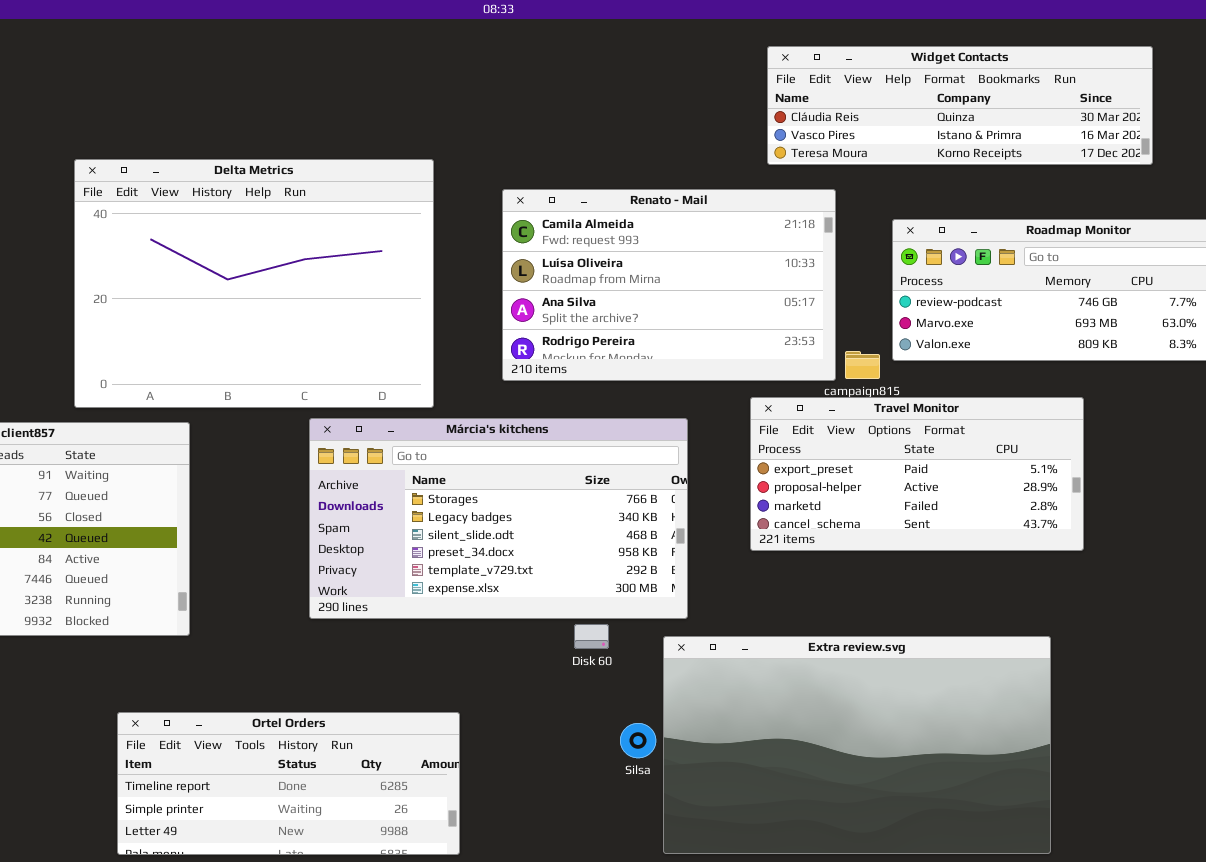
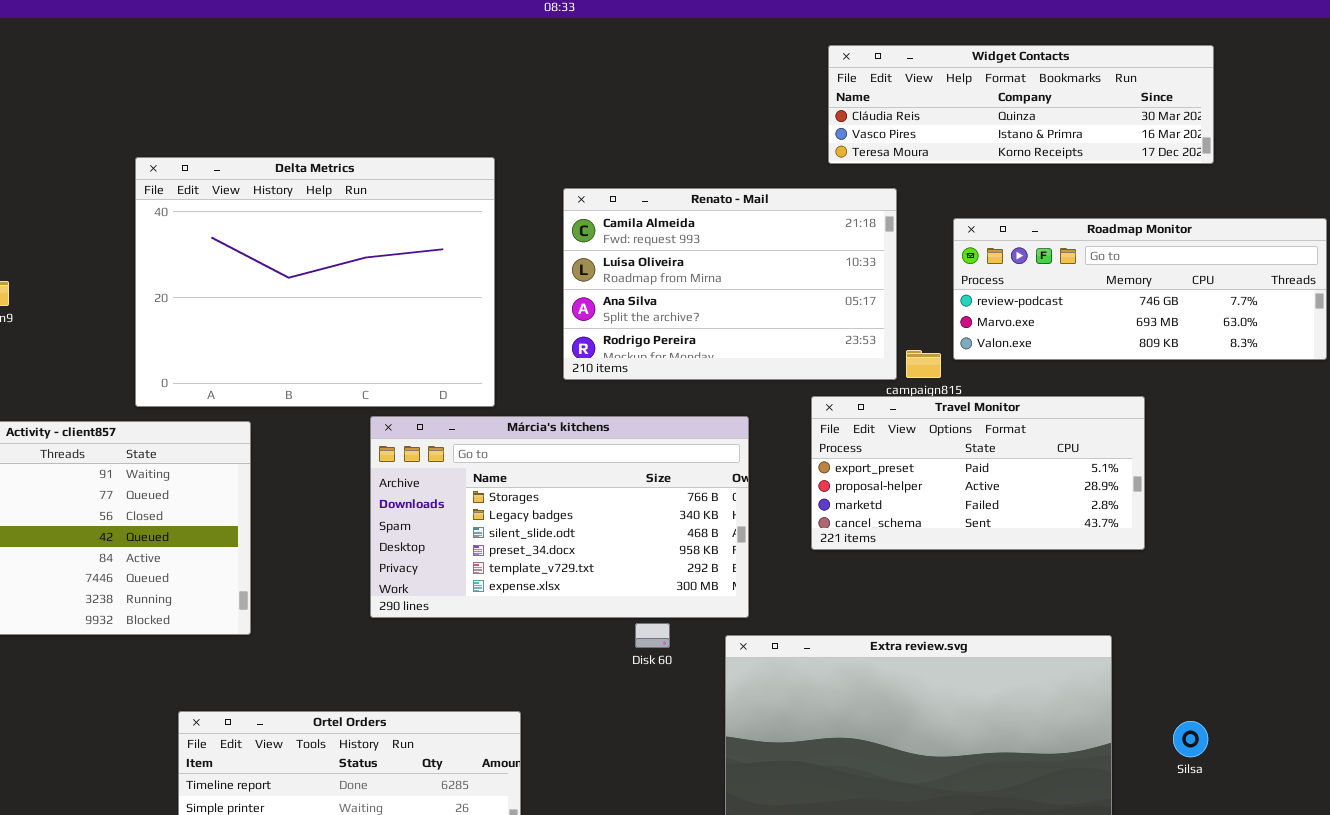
Silsa: [620,723,656,758] -> [1173,721,1208,757], moved

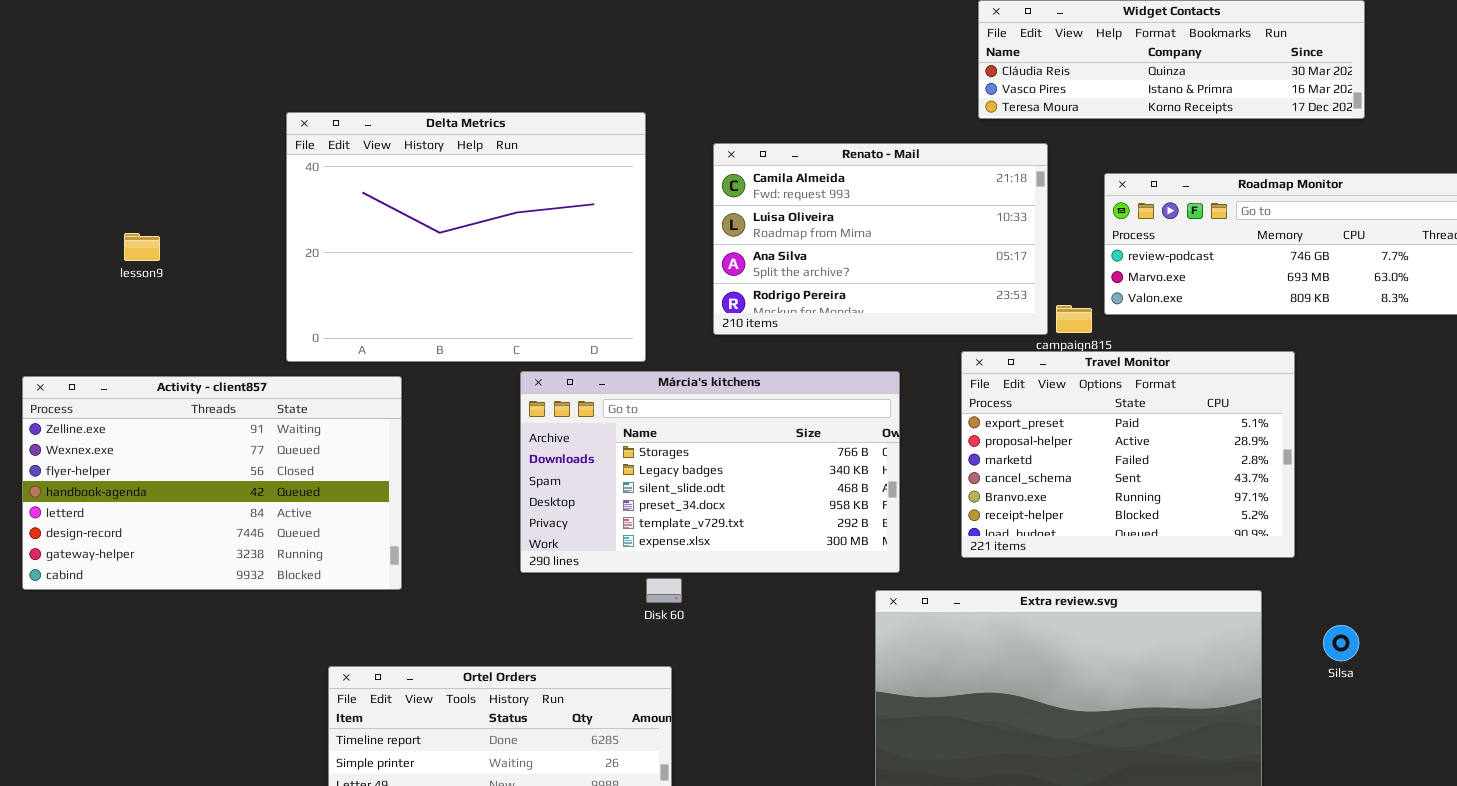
Travel Monitor: [811,396,1145,550] -> [961,351,1295,558], resized
Disk 60: [635,623,670,648] -> [646,578,682,603], moved
Silsa: [1173,721,1208,757] -> [1323,625,1359,661], moved

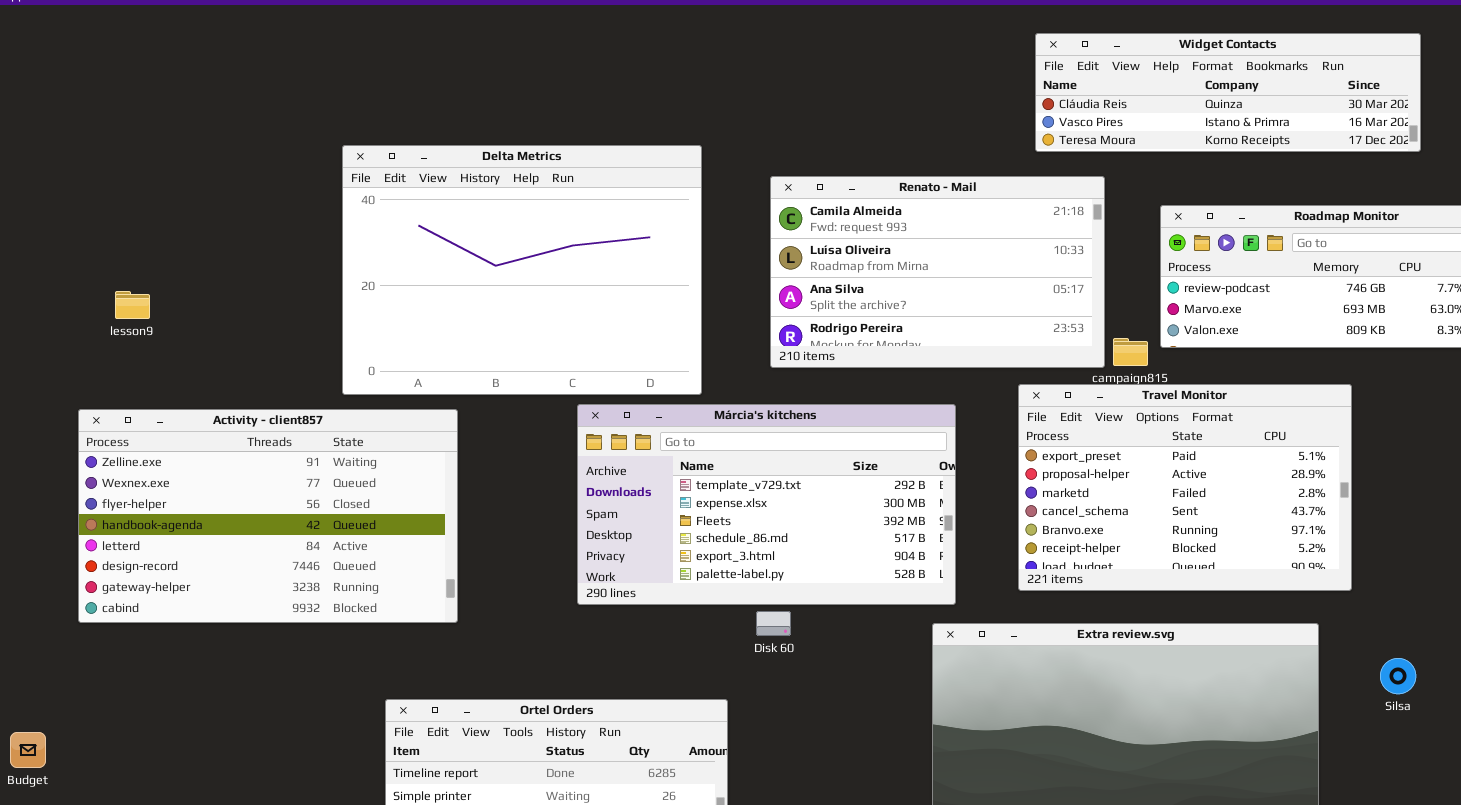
lesson9: [124,233,160,261] -> [115,291,150,319], moved
Márcia's kitchens: [520,371,900,573] -> [577,404,956,605], scrolled down 4 rows
Disk 60: [646,578,682,603] -> [756,611,791,636], moved

